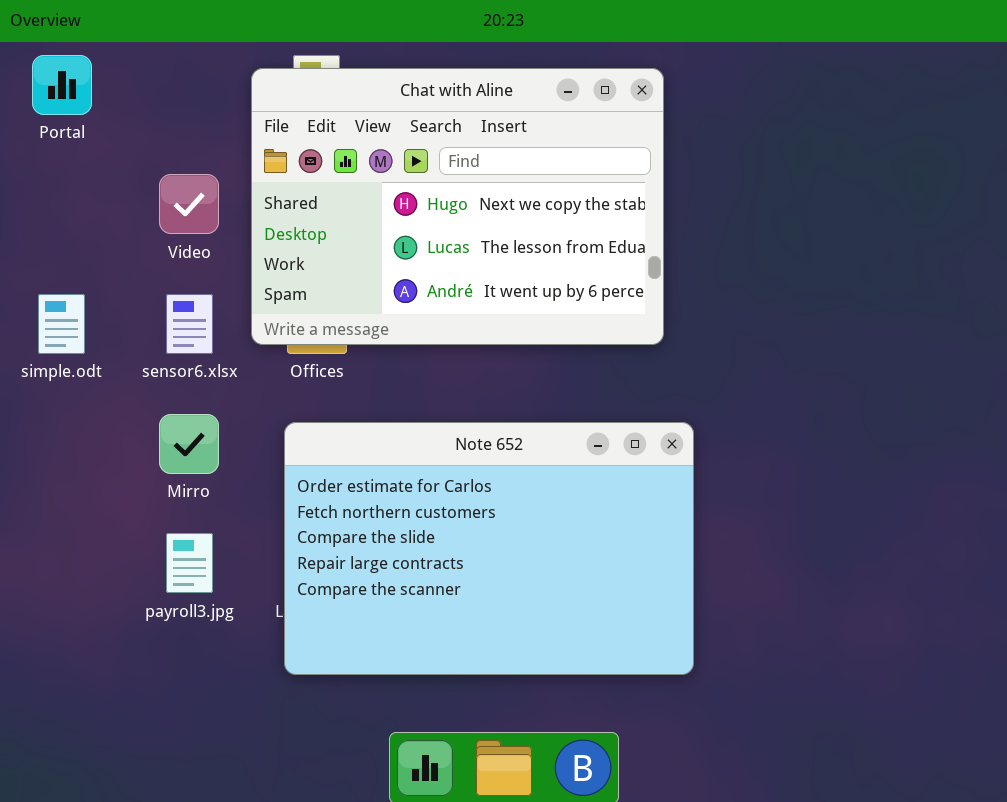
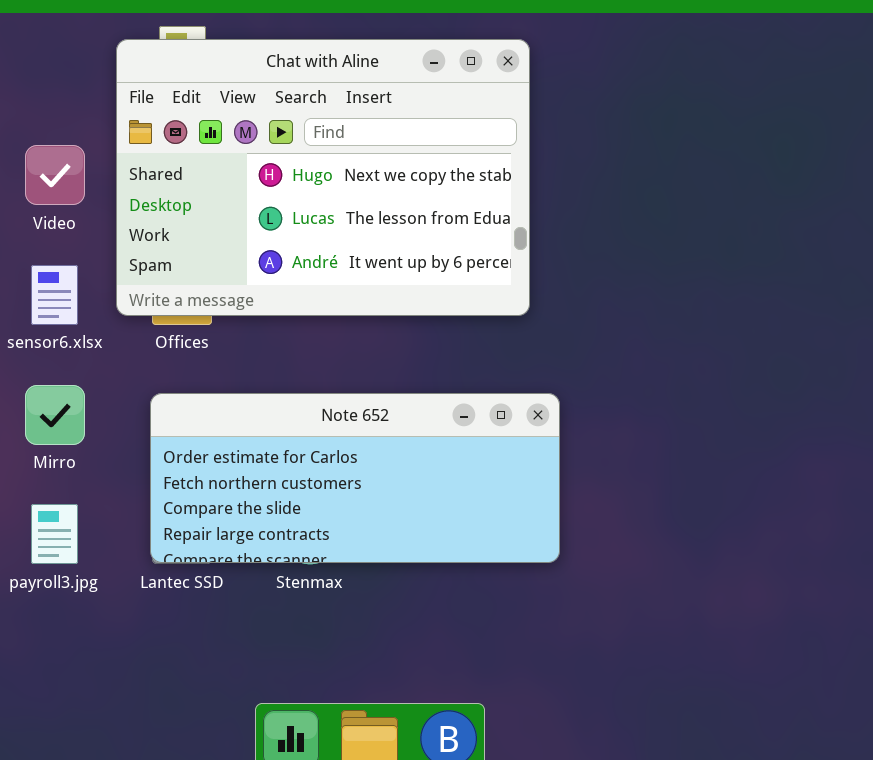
Note 652: [284,422,694,675] -> [150,393,560,563], resized

